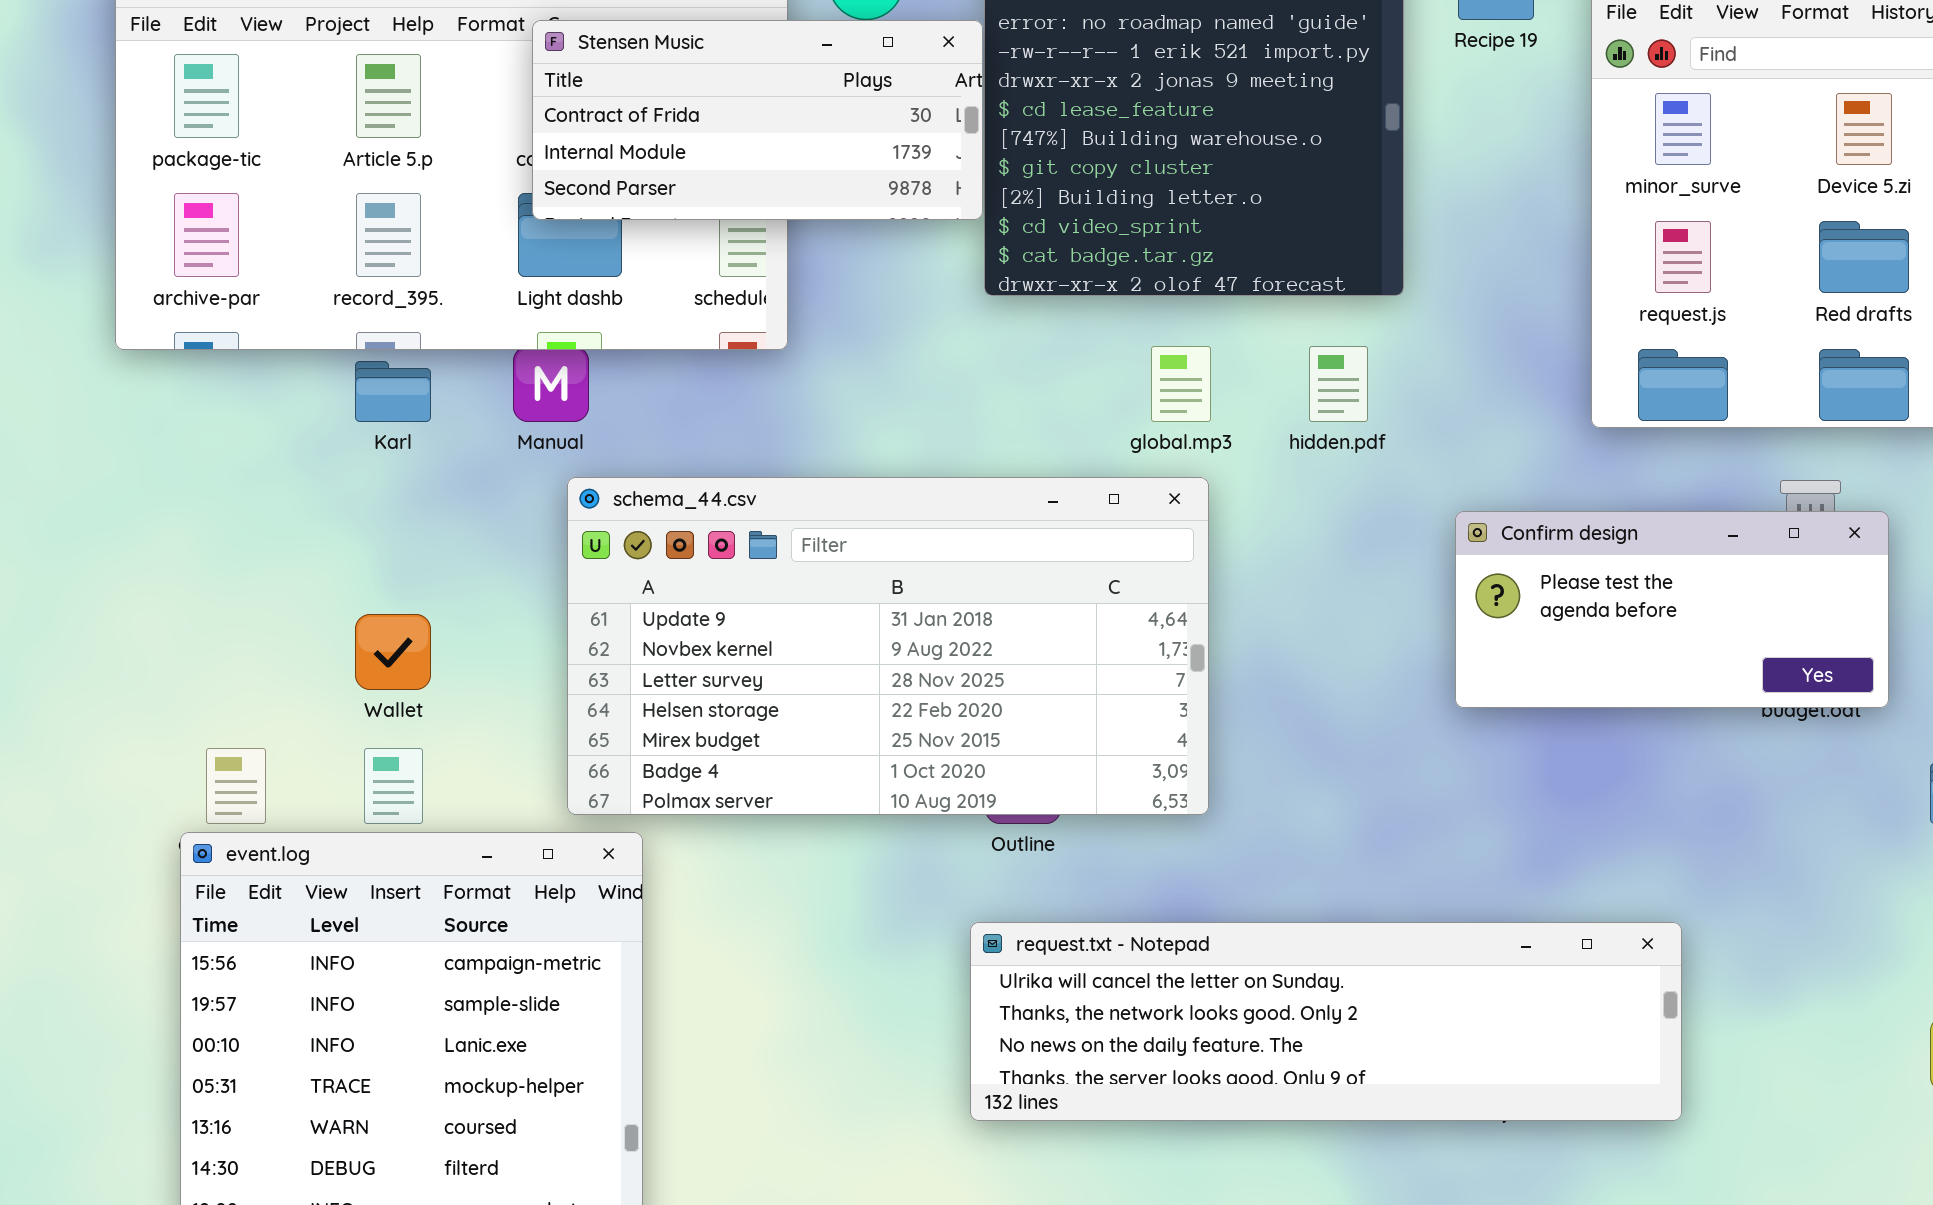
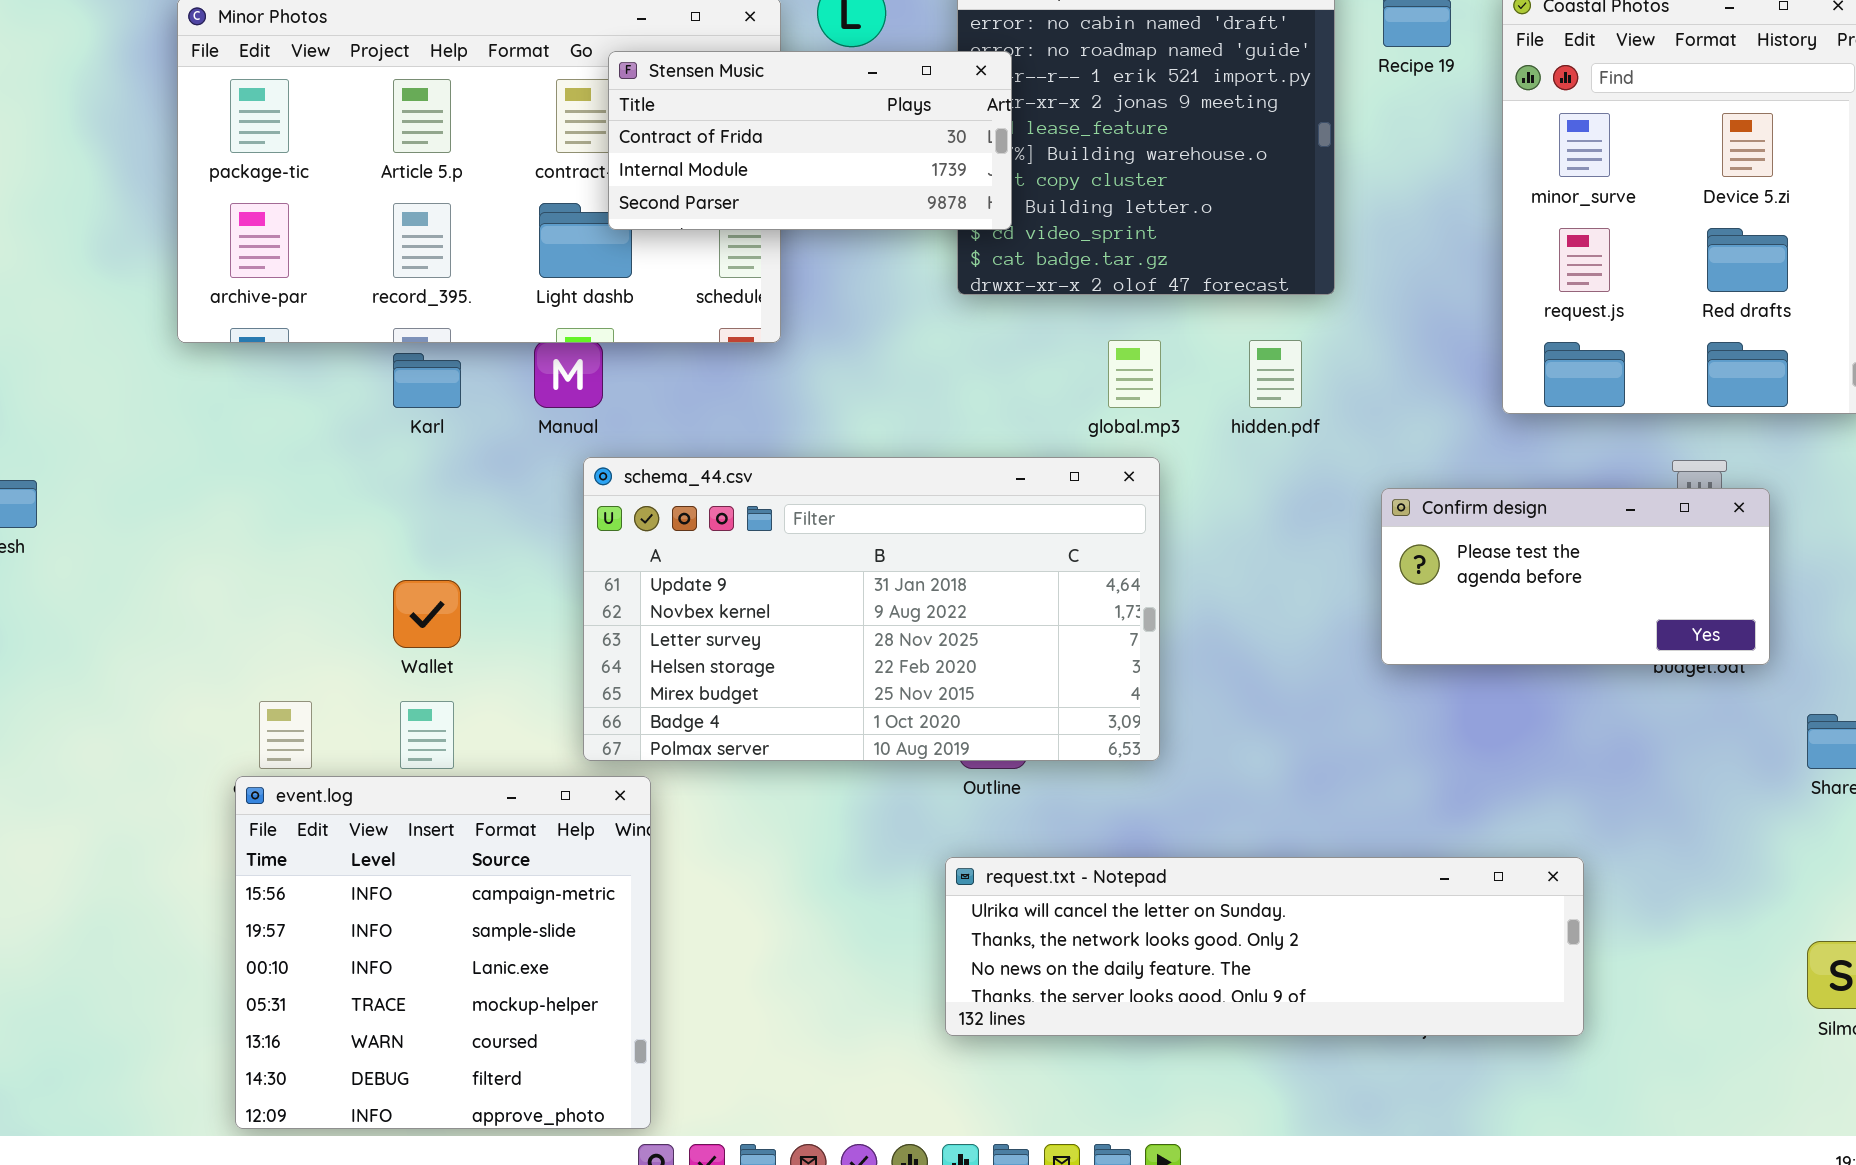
Stensen Music: [532,20,983,220] -> [608,51,1012,230], moved

